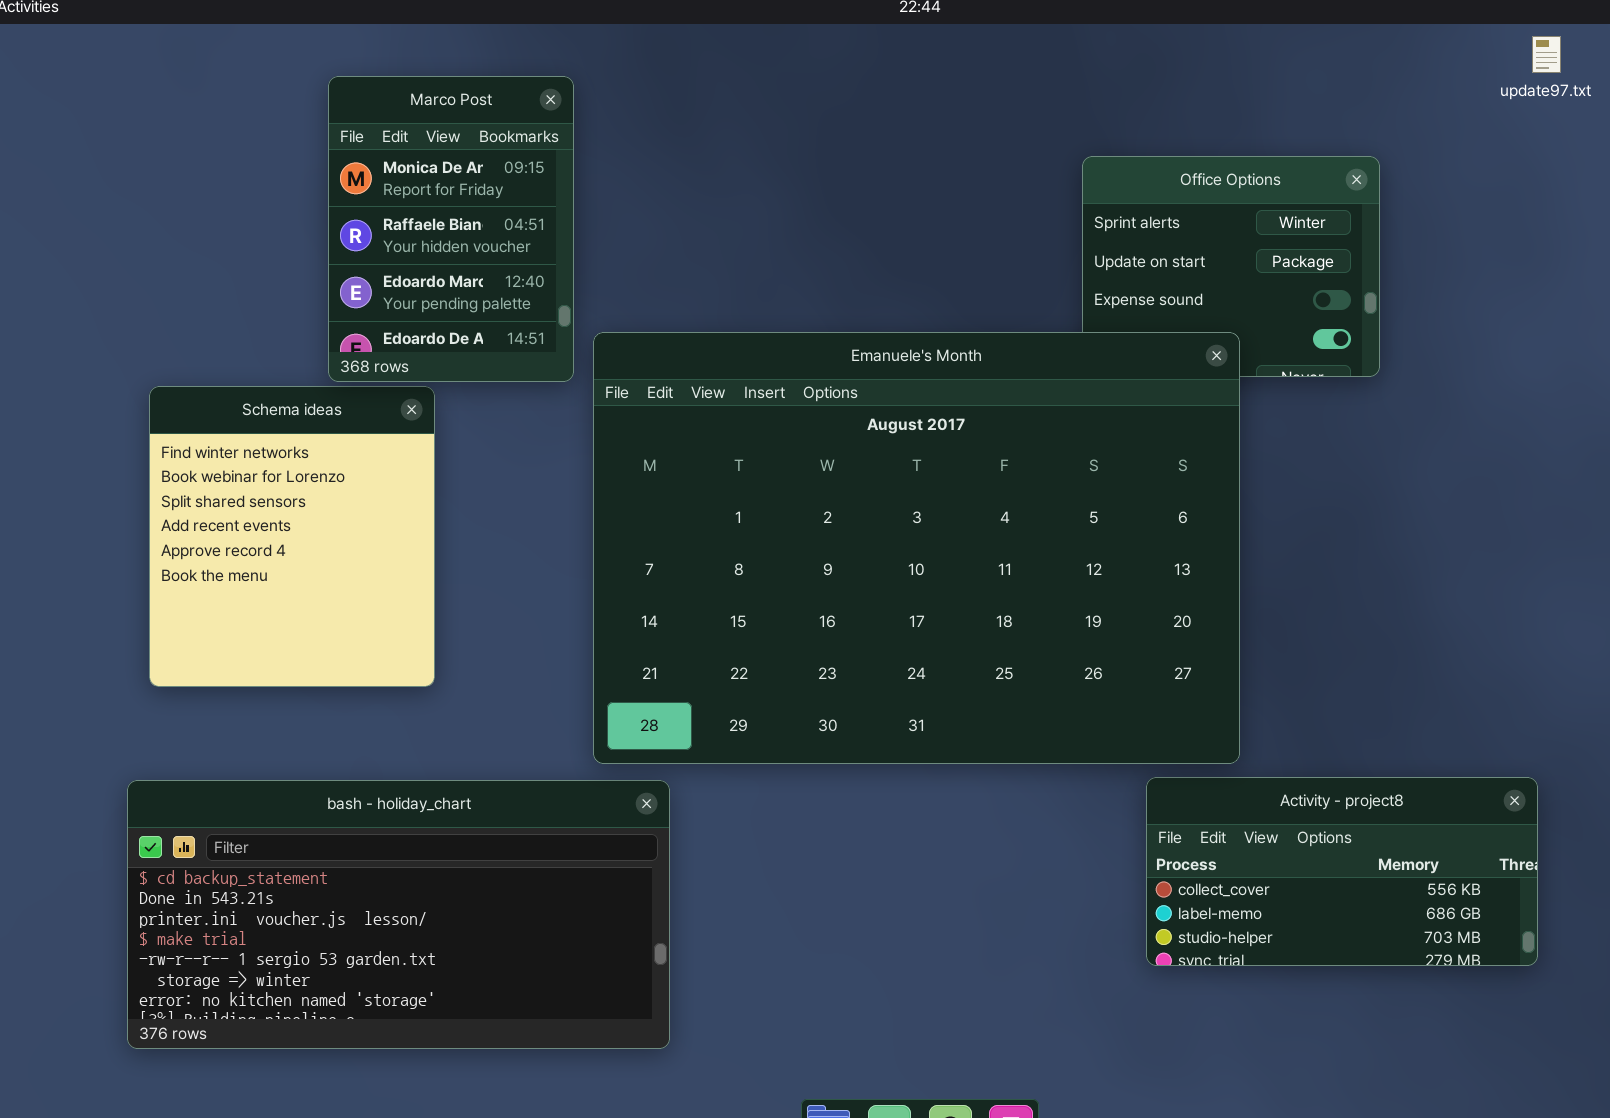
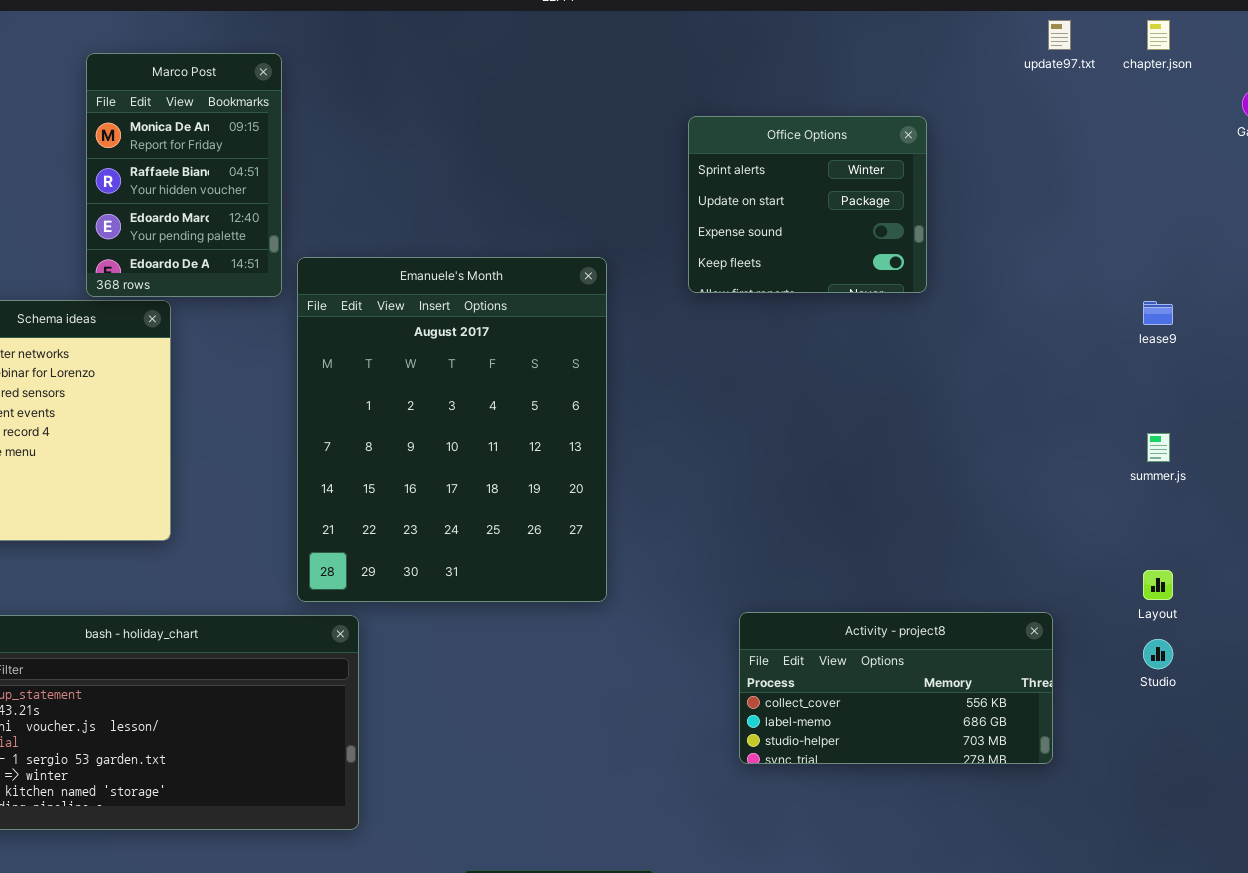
Emanuele's Month: [593,332,1240,764] -> [297,257,607,602], resized

